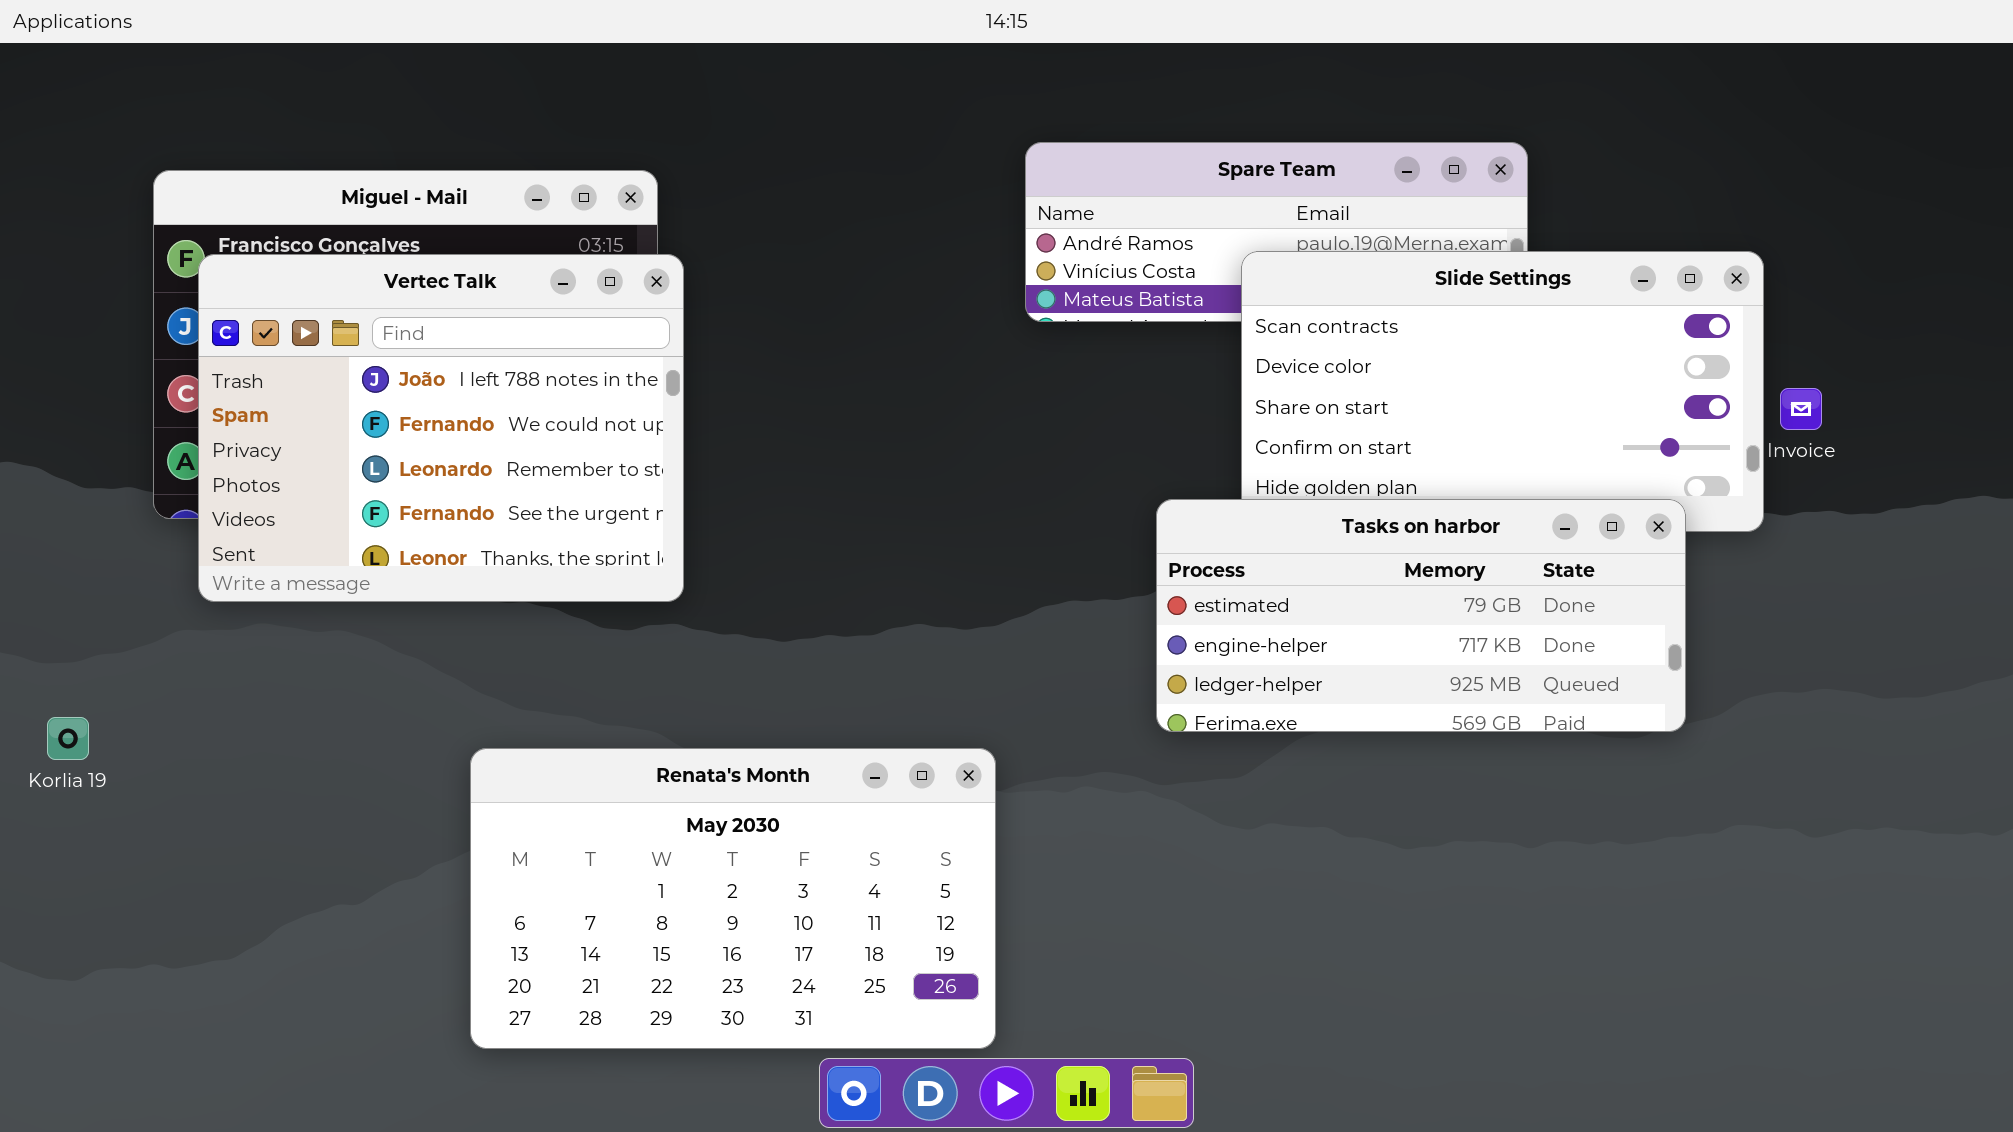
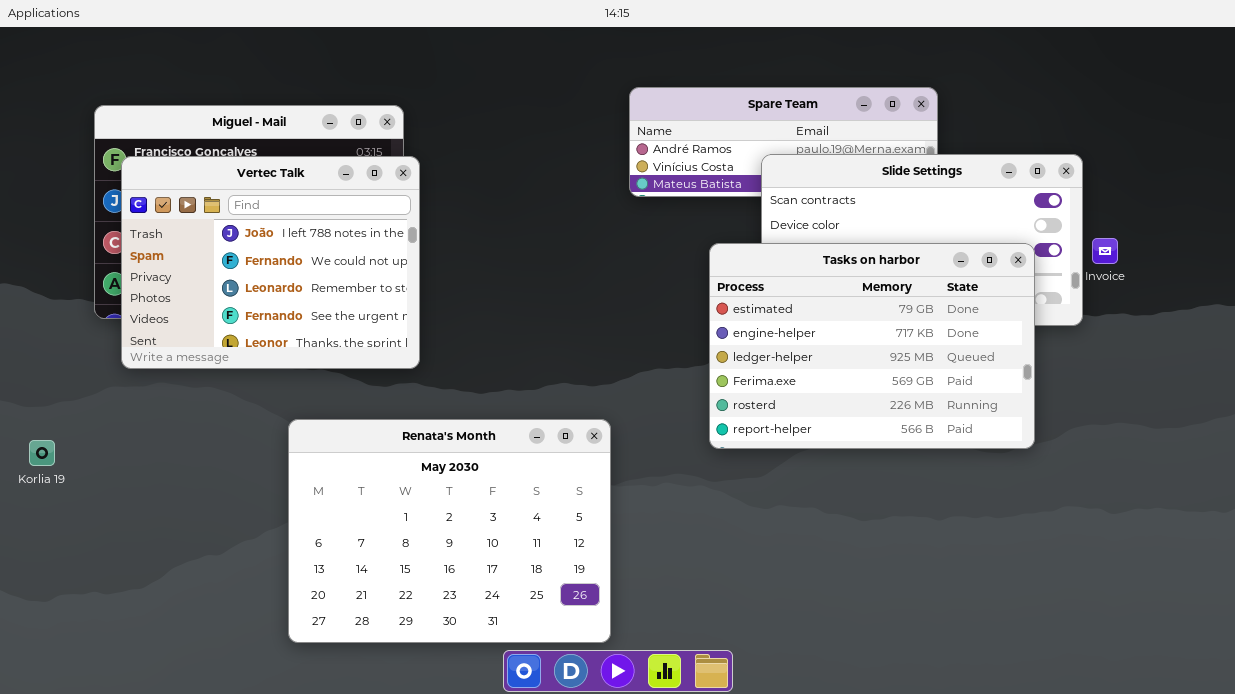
Tasks on harbor: [1156,499,1686,732] -> [709,243,1035,449], resized
Renata's Month: [470,748,996,1049] -> [288,419,611,643], resized

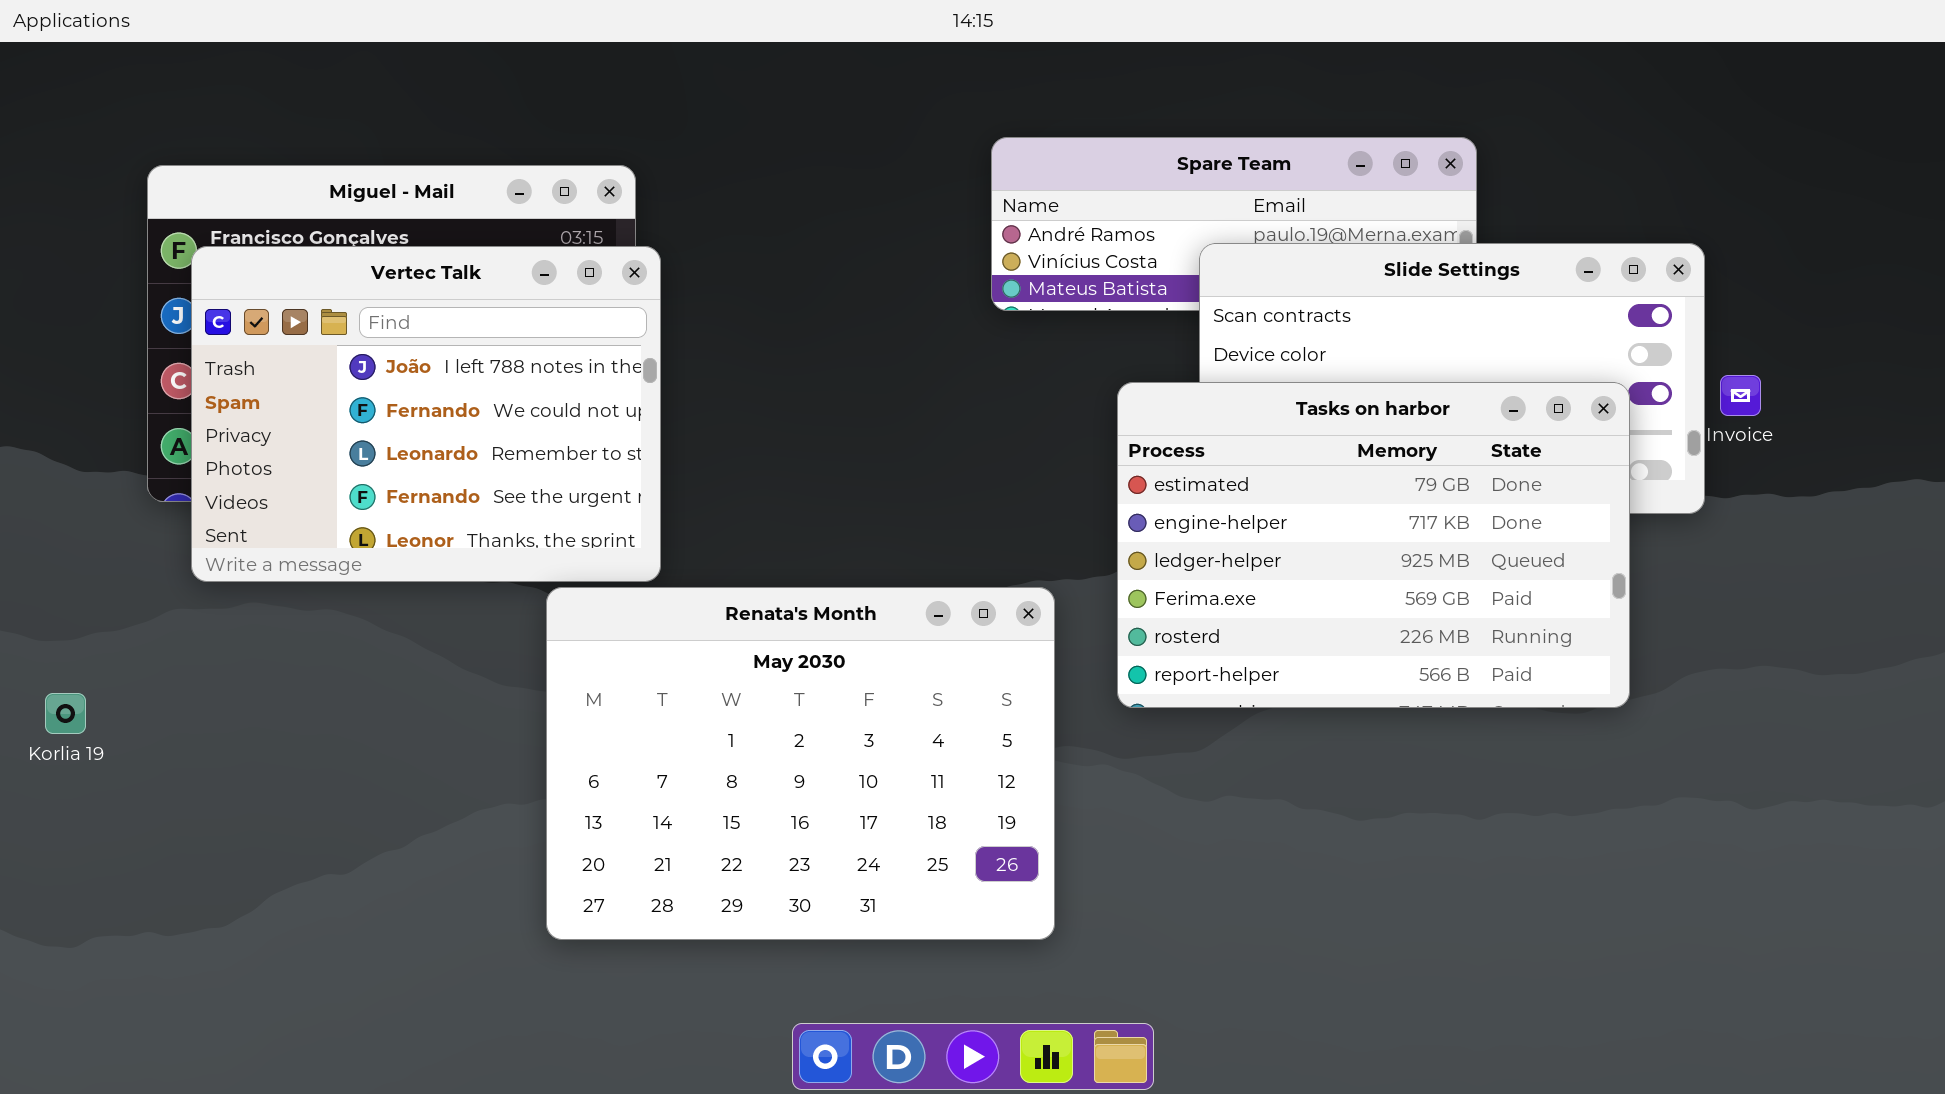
Renata's Month: [288,419,611,643] -> [546,587,1055,940], moved

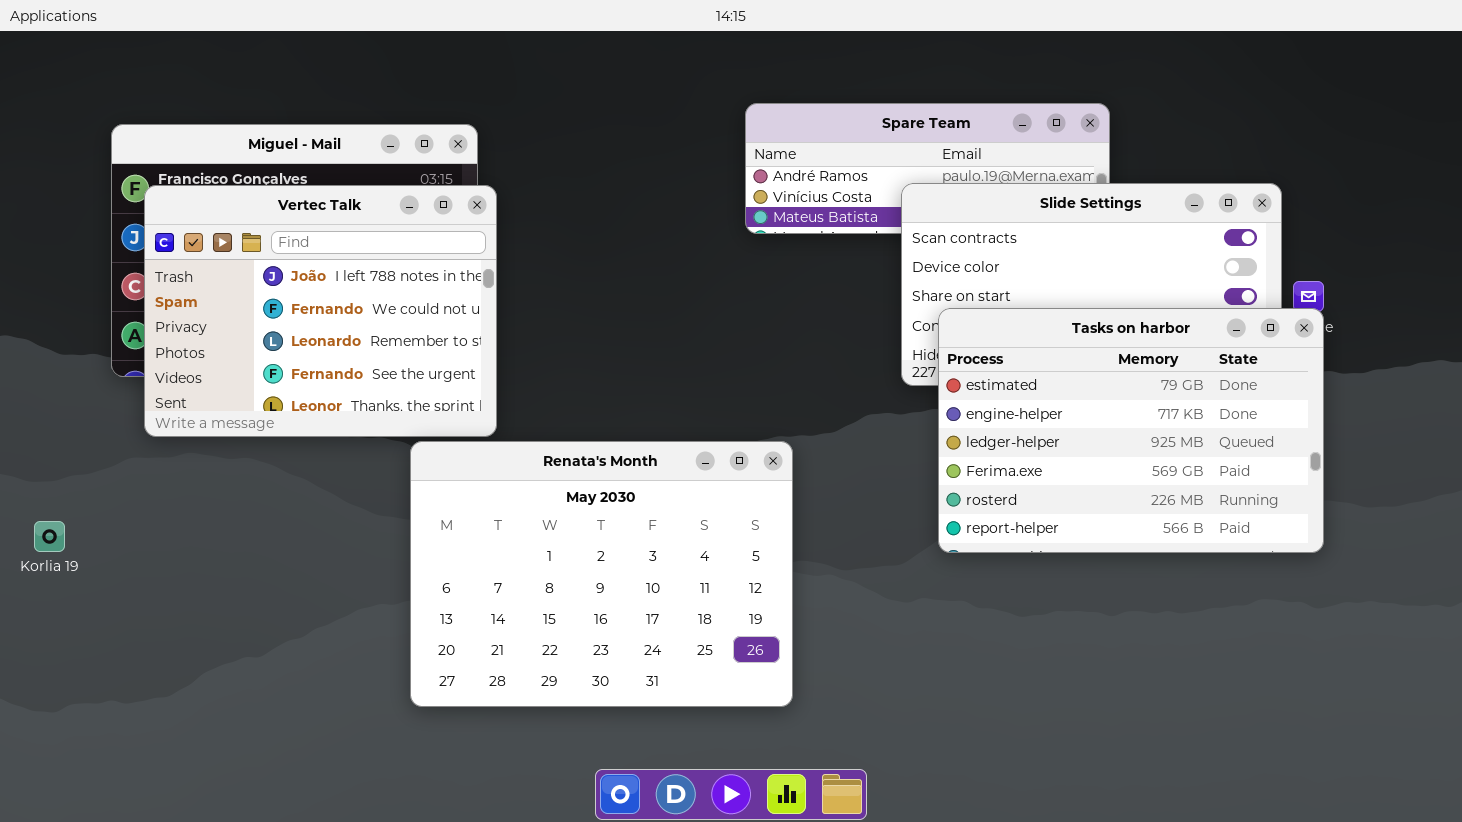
Tasks on harbor: [1117,382,1630,708] -> [938,308,1324,553], moved

